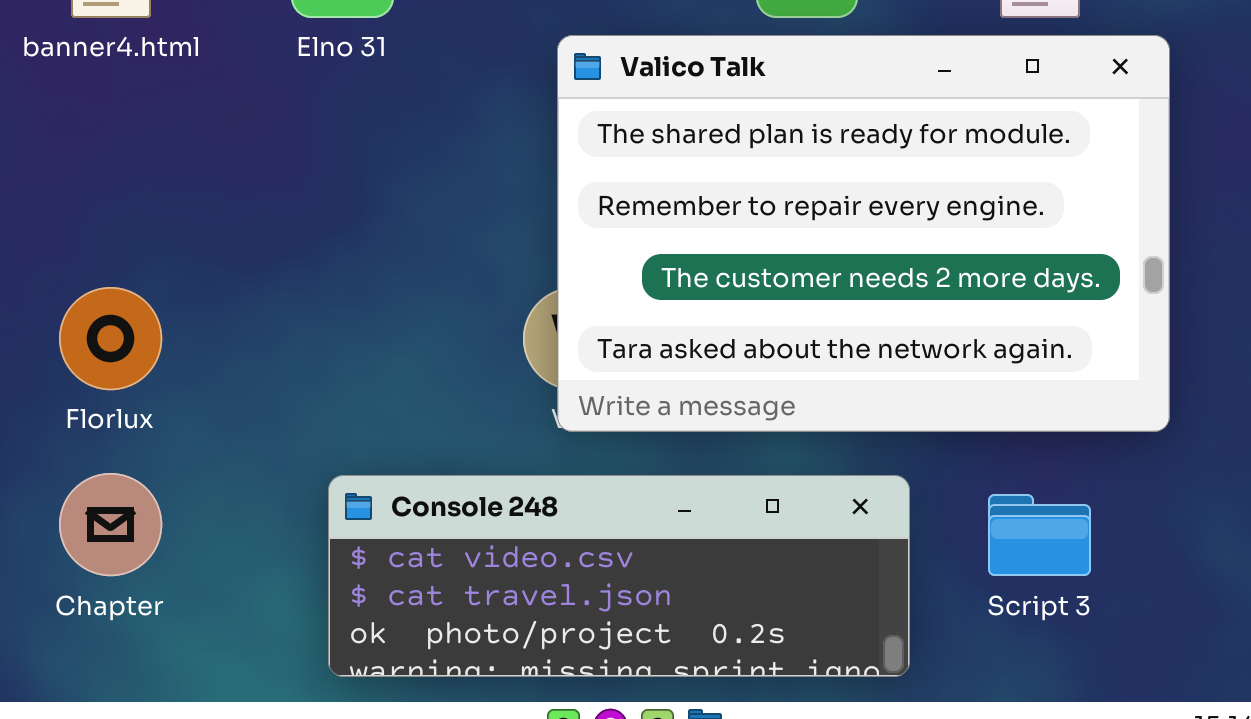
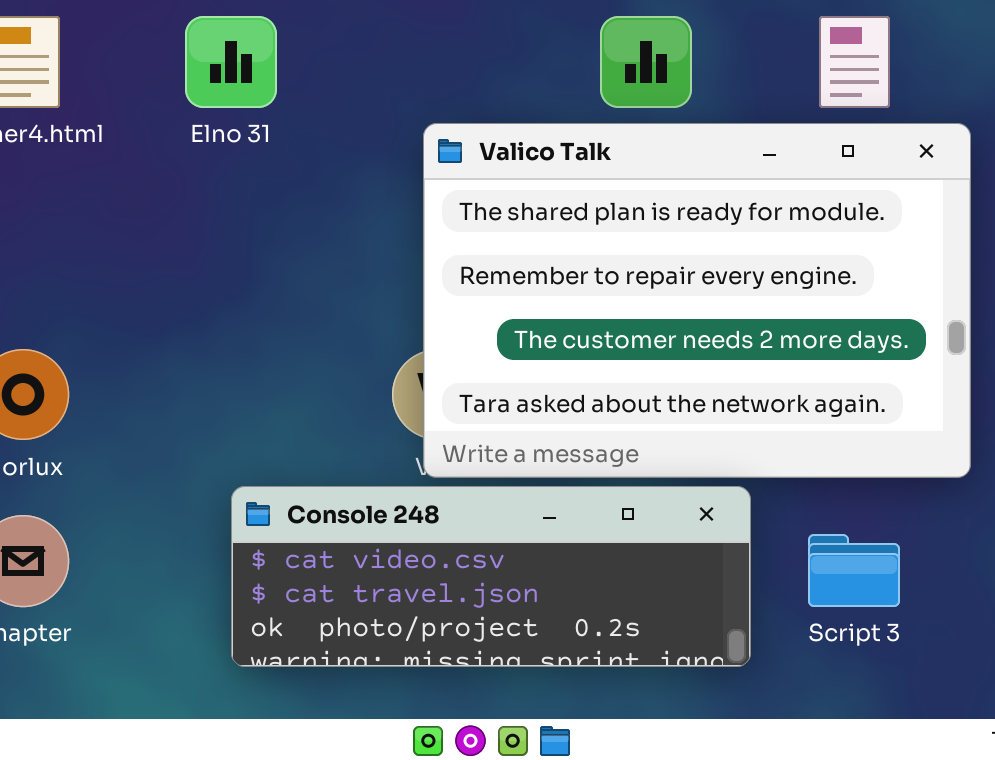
Console 248: [328,475,910,677] -> [231,486,751,667], moved

